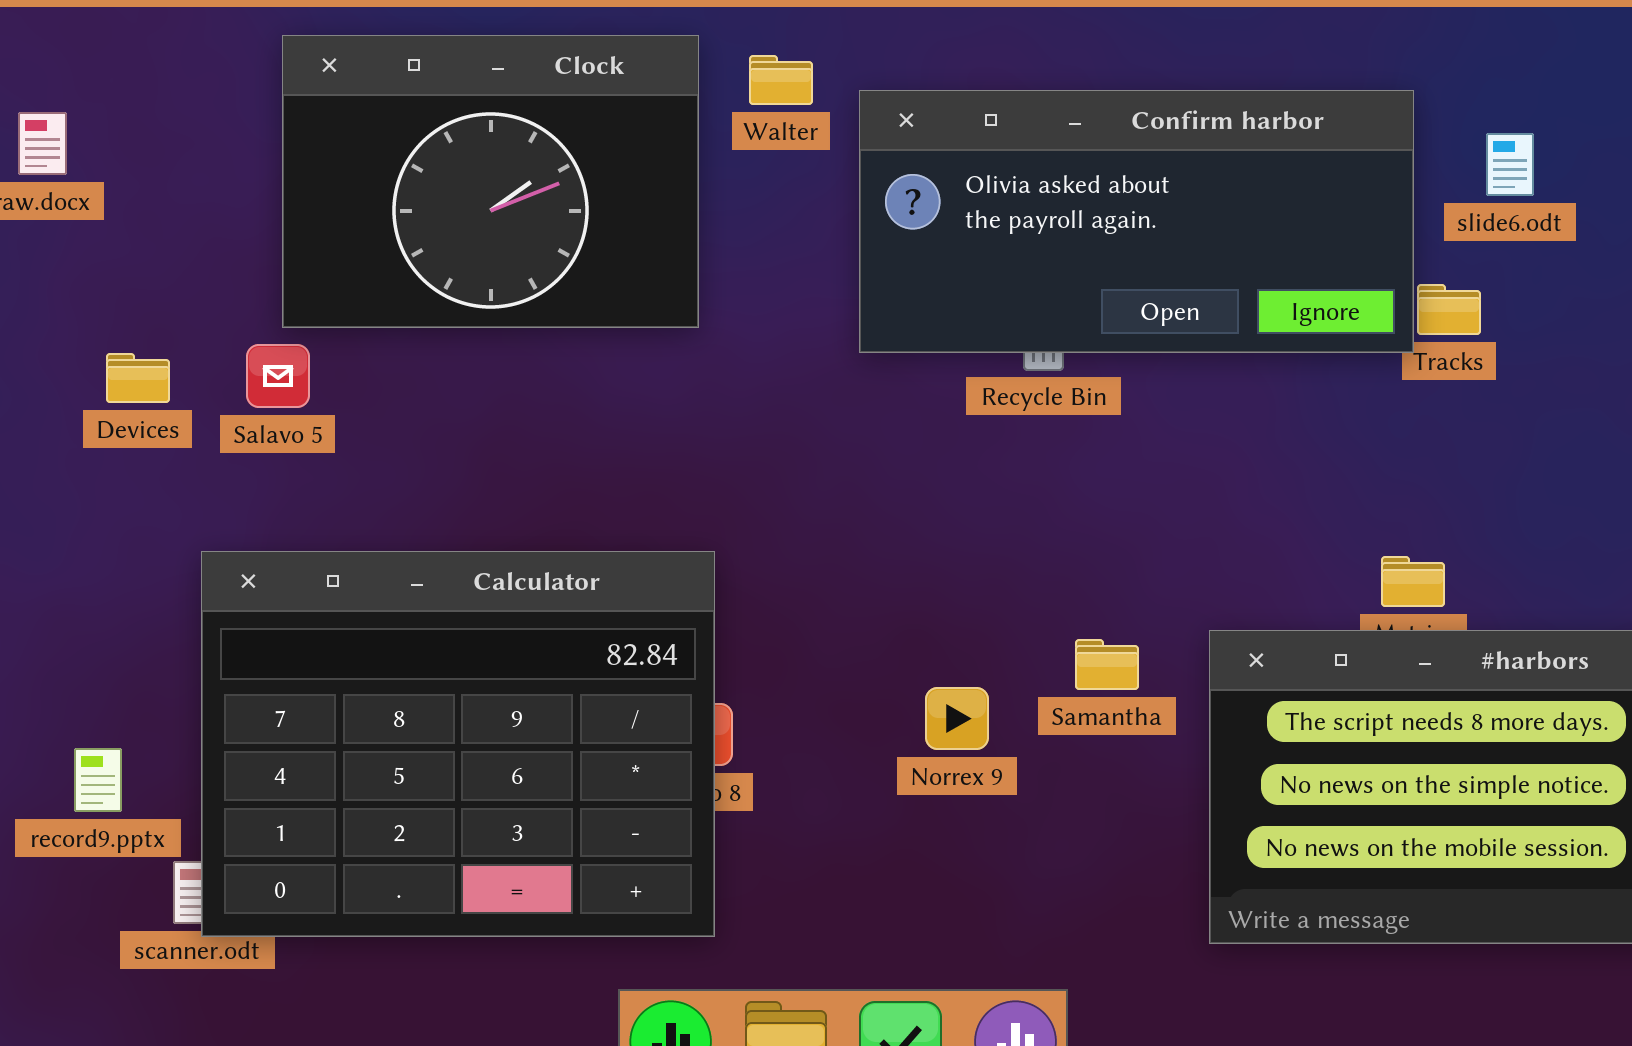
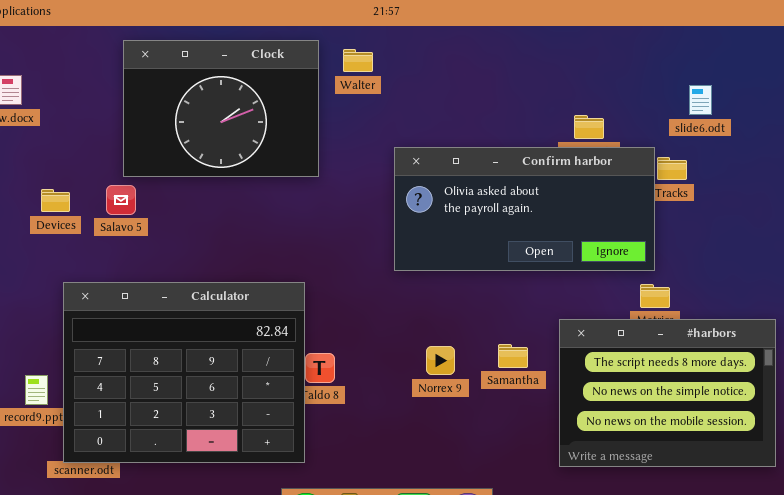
Confirm harbor: [859,90,1414,353] -> [394,147,655,271], moved
Calculator: [201,551,715,937] -> [63,282,305,463], moved
Samantha: [1075,639,1139,690] -> [498,344,528,368], moved

